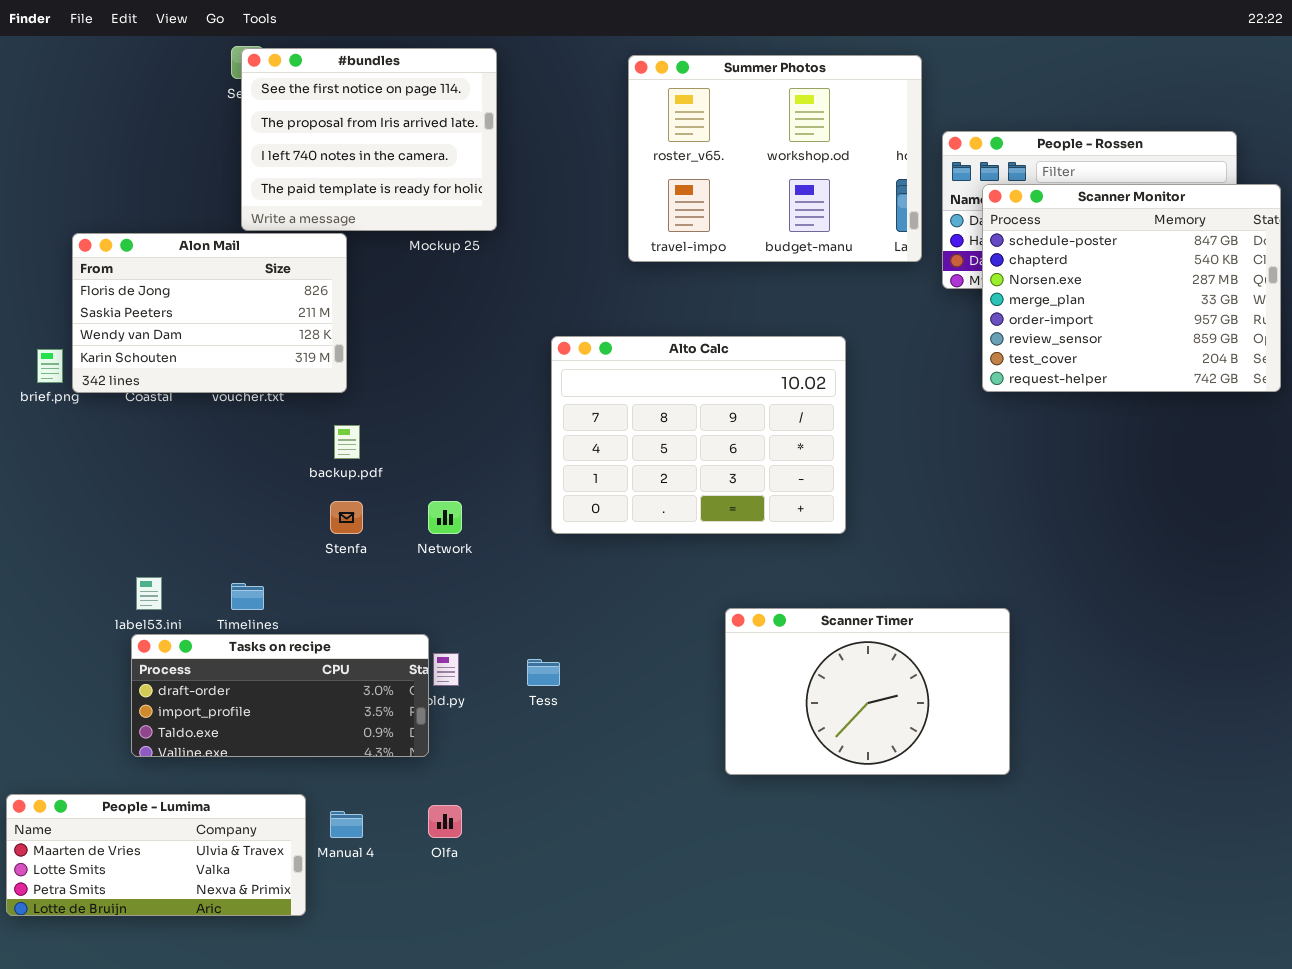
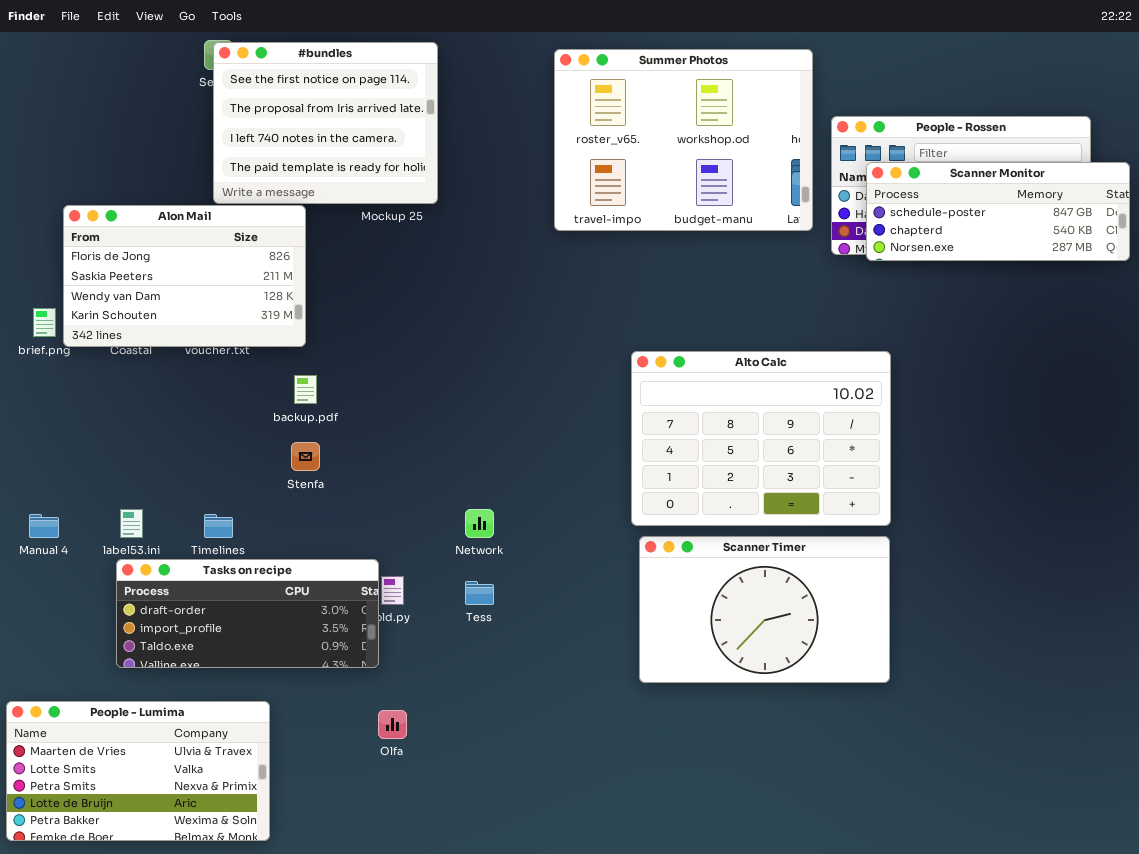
Scanner Monitor: [982,184,1281,392] -> [866,162,1130,261], resized
Alto Calc: [551,336,846,534] -> [631,351,891,526], moved
Network: [428,501,462,534] -> [465,509,494,538], moved
People - Lumima: [6,794,306,916] -> [6,701,270,841], resized
Manual 4: [330,811,363,838] -> [29,514,59,538], moved

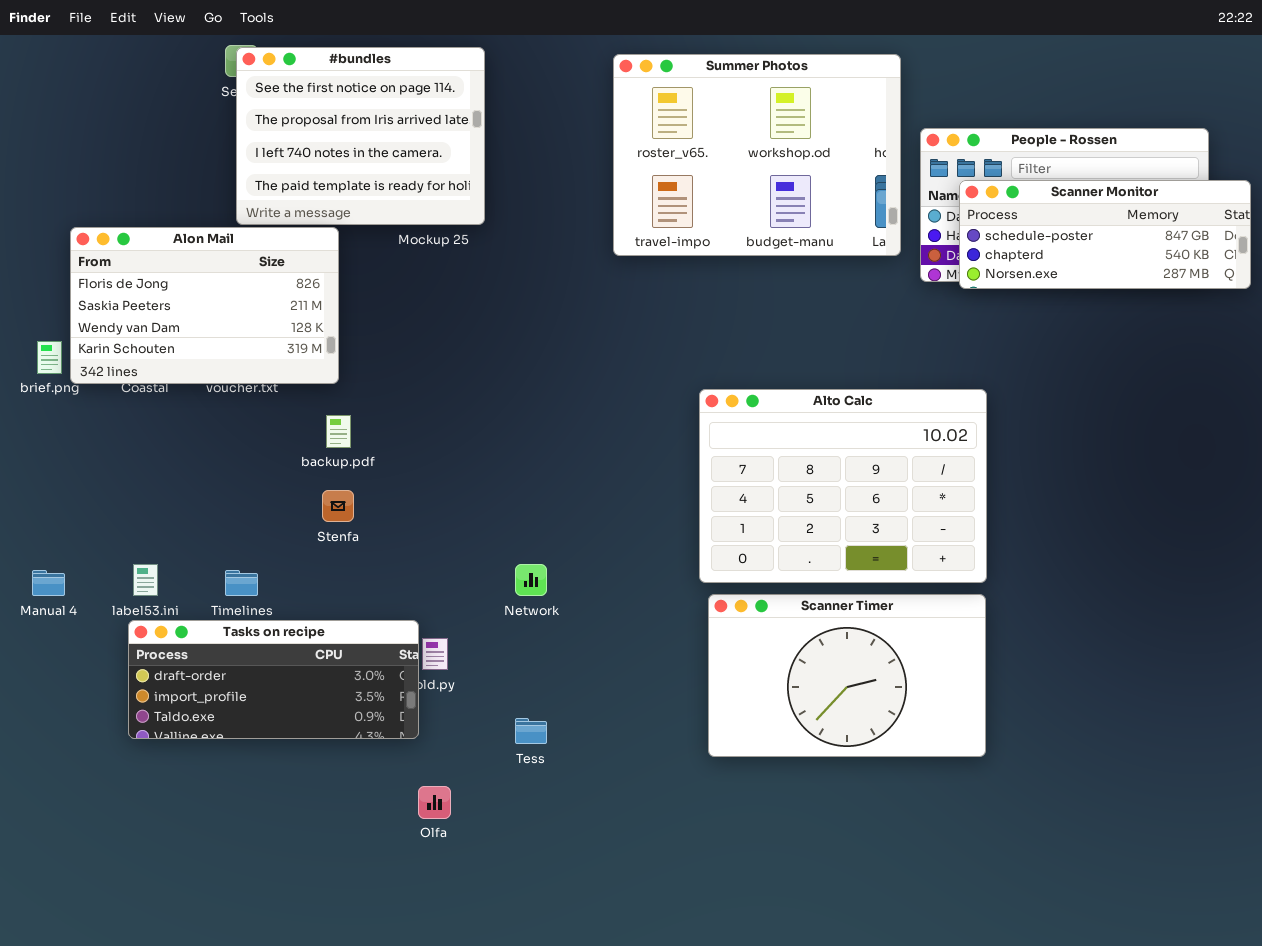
Tess: [465,581,494,605] -> [515,718,547,744], moved
People - Lumima: [6,701,270,841] -> none, closed

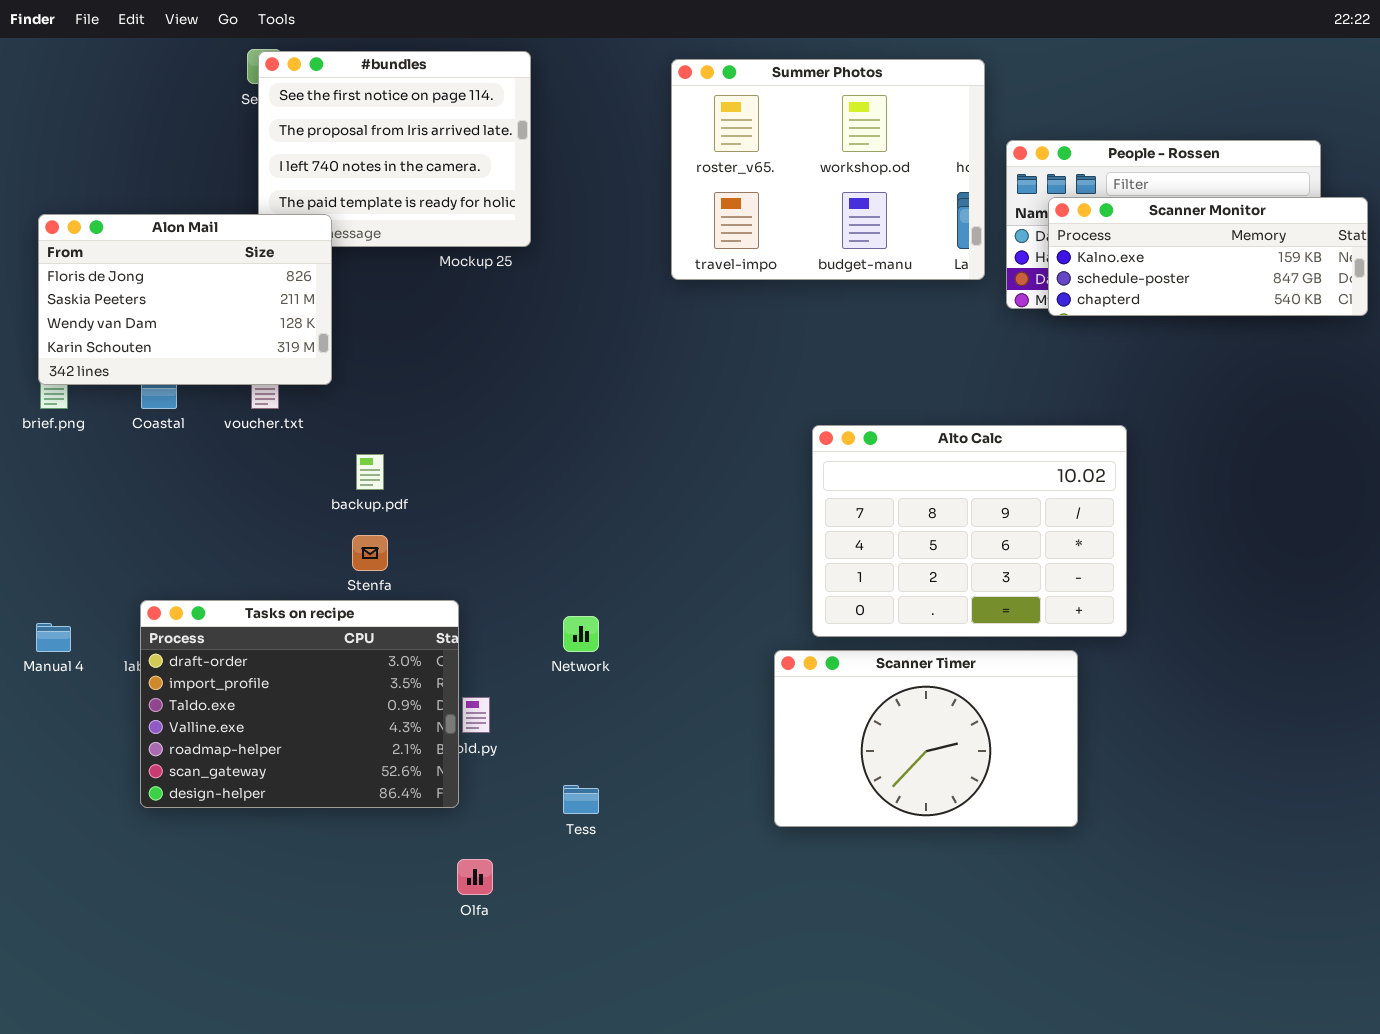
Scanner Monitor: [959,180,1251,289] -> [1048,197,1368,316], scrolled up 1 row
Alon Mail: [70,227,339,384] -> [38,214,332,385], moved
Alto Calc: [699,389,987,583] -> [812,425,1127,637], moved
Tasks on recipe: [128,620,419,739] -> [140,600,459,808], resized

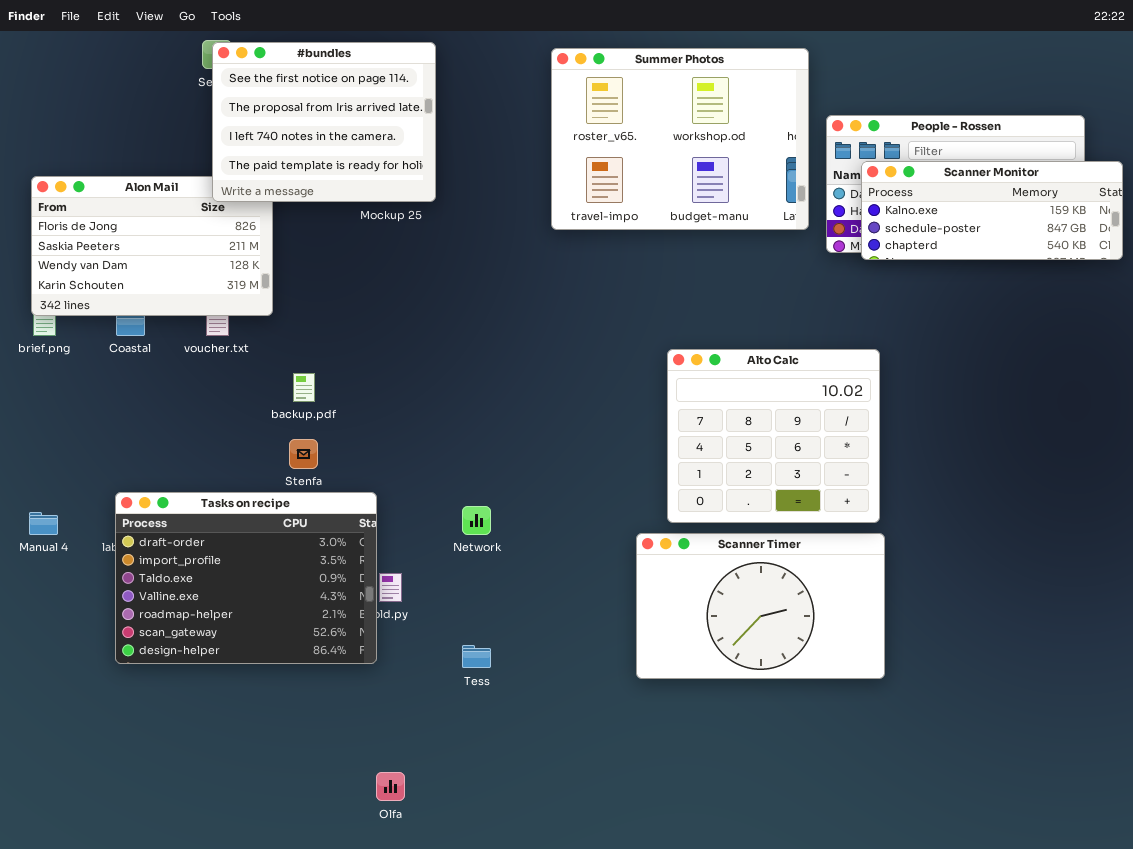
#bundles: [258,51,531,247] -> [212,42,436,202], raised
Alto Calc: [812,425,1127,637] -> [667,349,880,523], resized
Olfa: [457,859,493,895] -> [376,772,405,801], moved

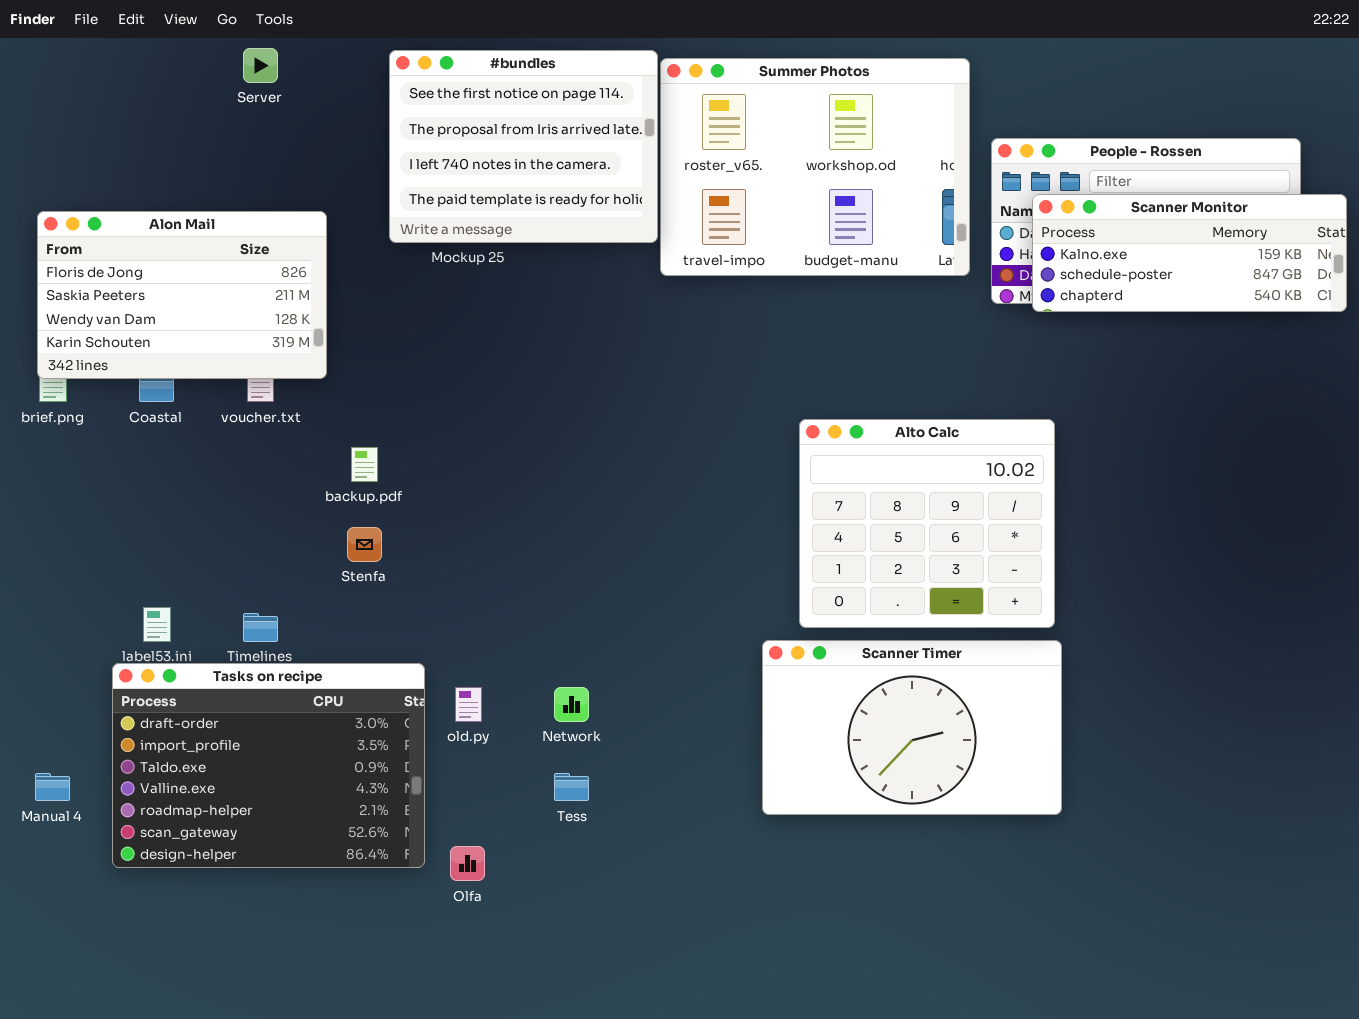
#bundles: [212,42,436,202] -> [389,50,658,243], moved
Tasks on recipe: [115,492,377,664] -> [112,663,425,868], moved
Network: [462,506,491,535] -> [554,687,589,722], moved
Manual 4: [29,512,58,535] -> [35,773,70,801], moved
Olfa: [376,772,405,801] -> [450,846,485,881], moved

